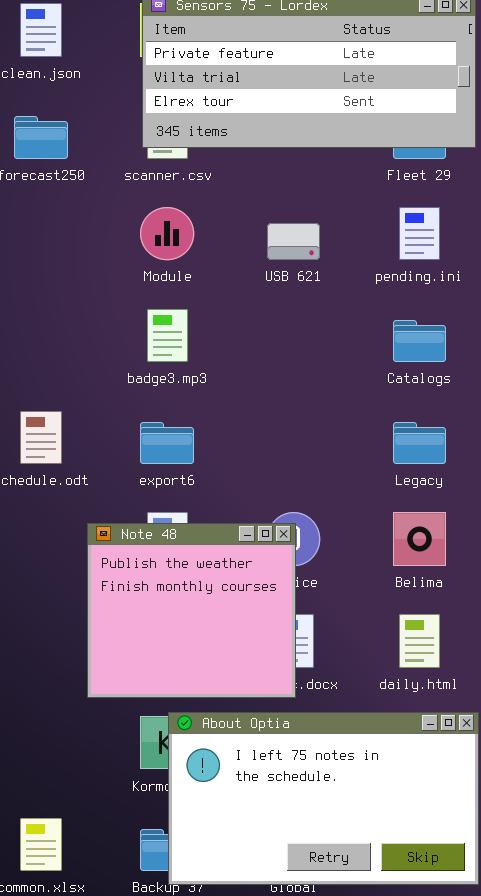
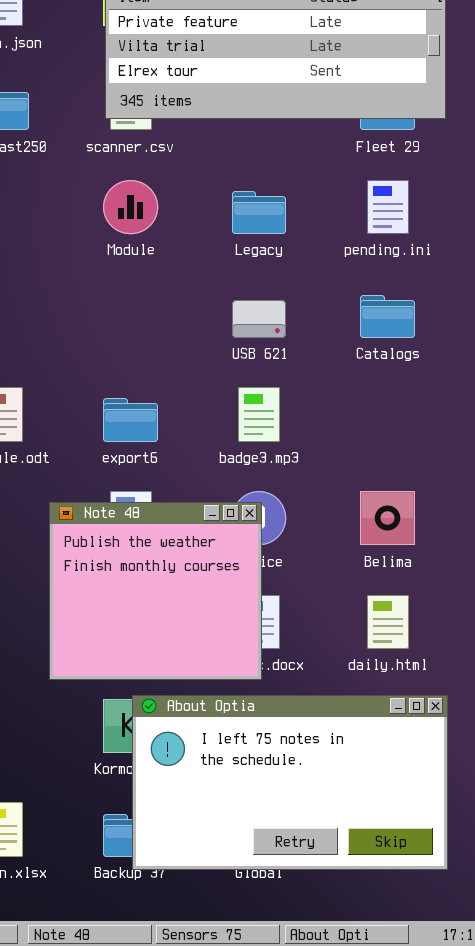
USB 621: [267,223,320,260] -> [232,300,286,338], moved
badge3.mp3: [147,309,188,362] -> [238,387,280,442], moved
Legacy: [393,422,446,464] -> [232,191,286,234], moved

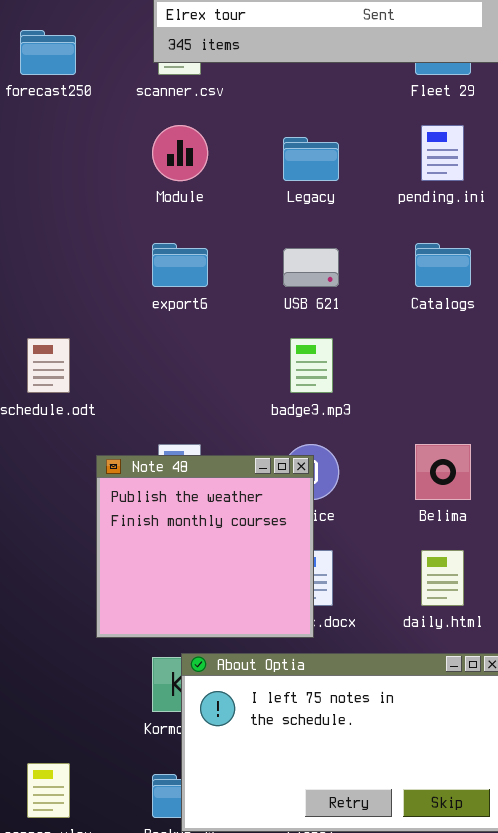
export6: [103,398,158,442] -> [152,243,208,287], moved

